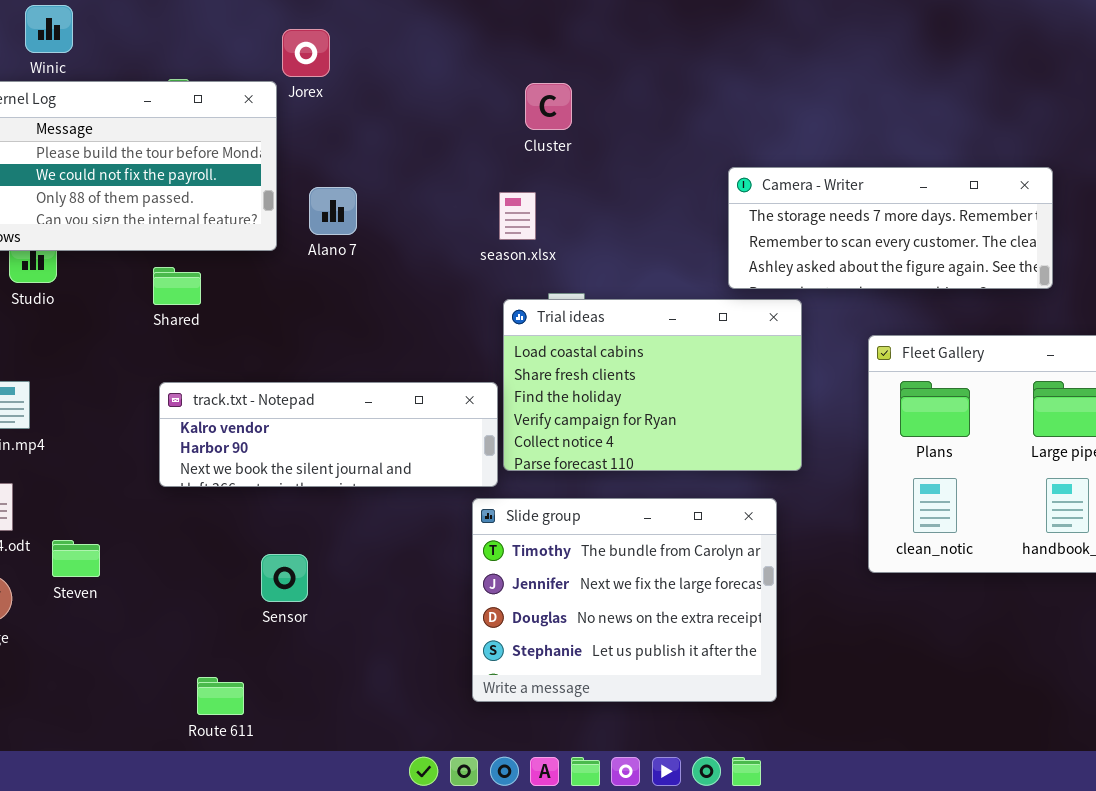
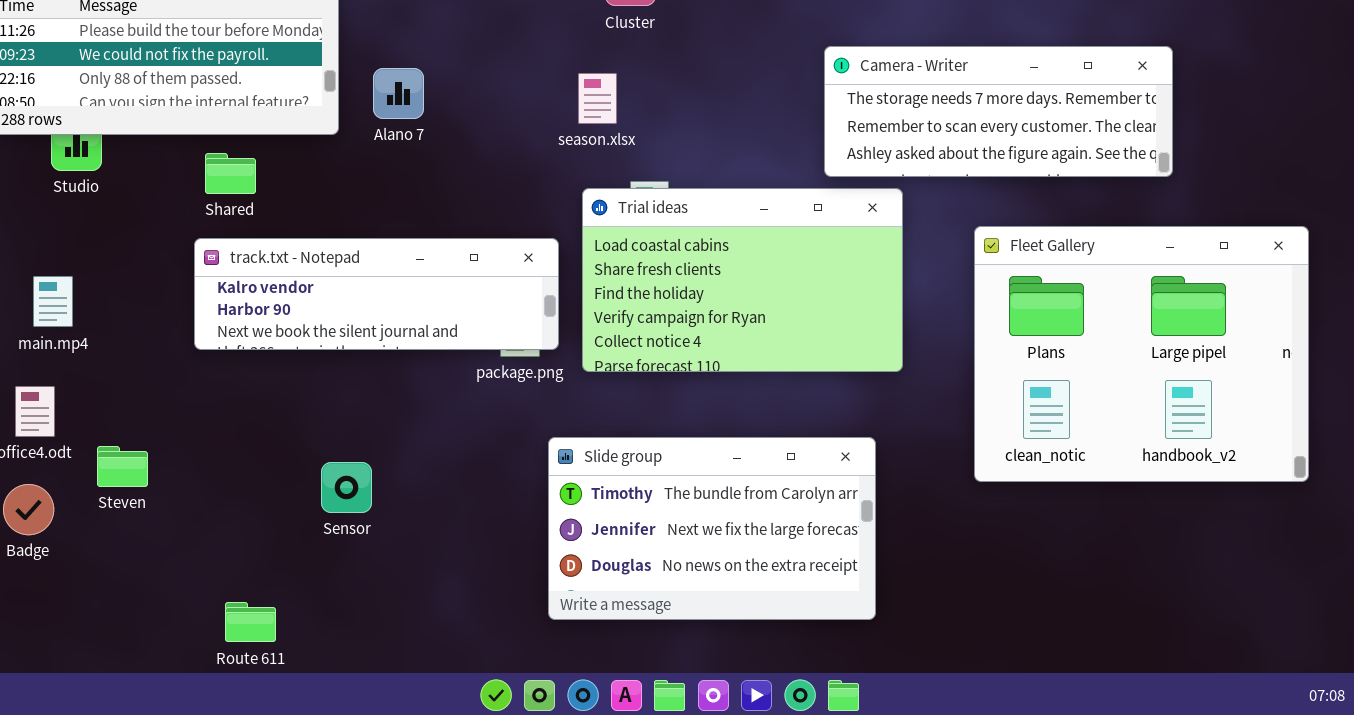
track.txt - Notepad: [159,382,498,487] -> [194,238,559,350], moved
Slide group: [472,498,777,702] -> [548,437,876,620], resized
Route 611: [197,677,244,715] -> [225,602,276,642], moved

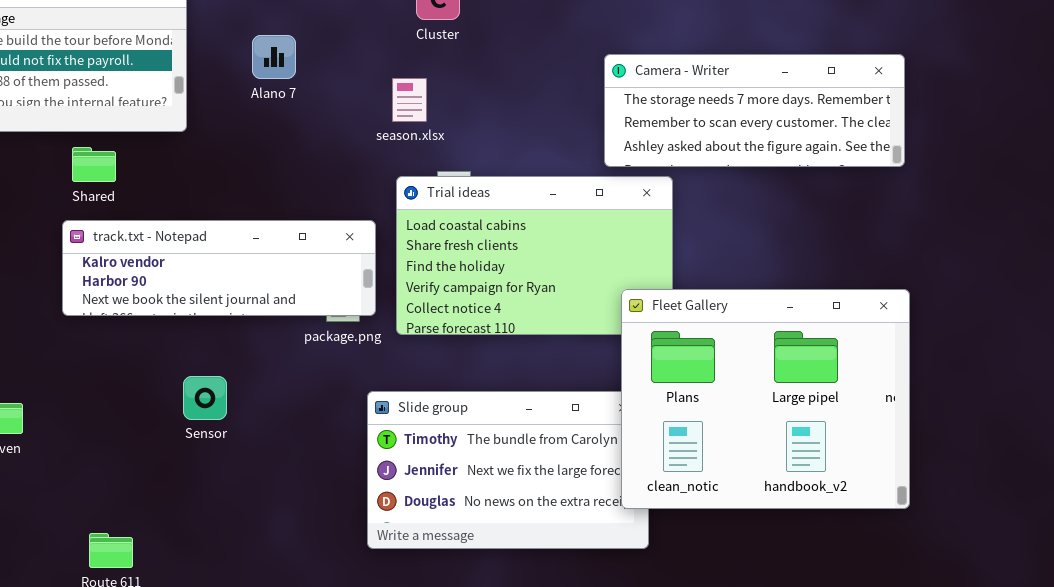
Alano 7: [373,68,424,119] -> [252,35,296,79], moved
Fleet Gallery: [974,226,1309,482] -> [621,289,910,509], moved
Sensor: [321,462,372,513] -> [183,376,227,420], moved

